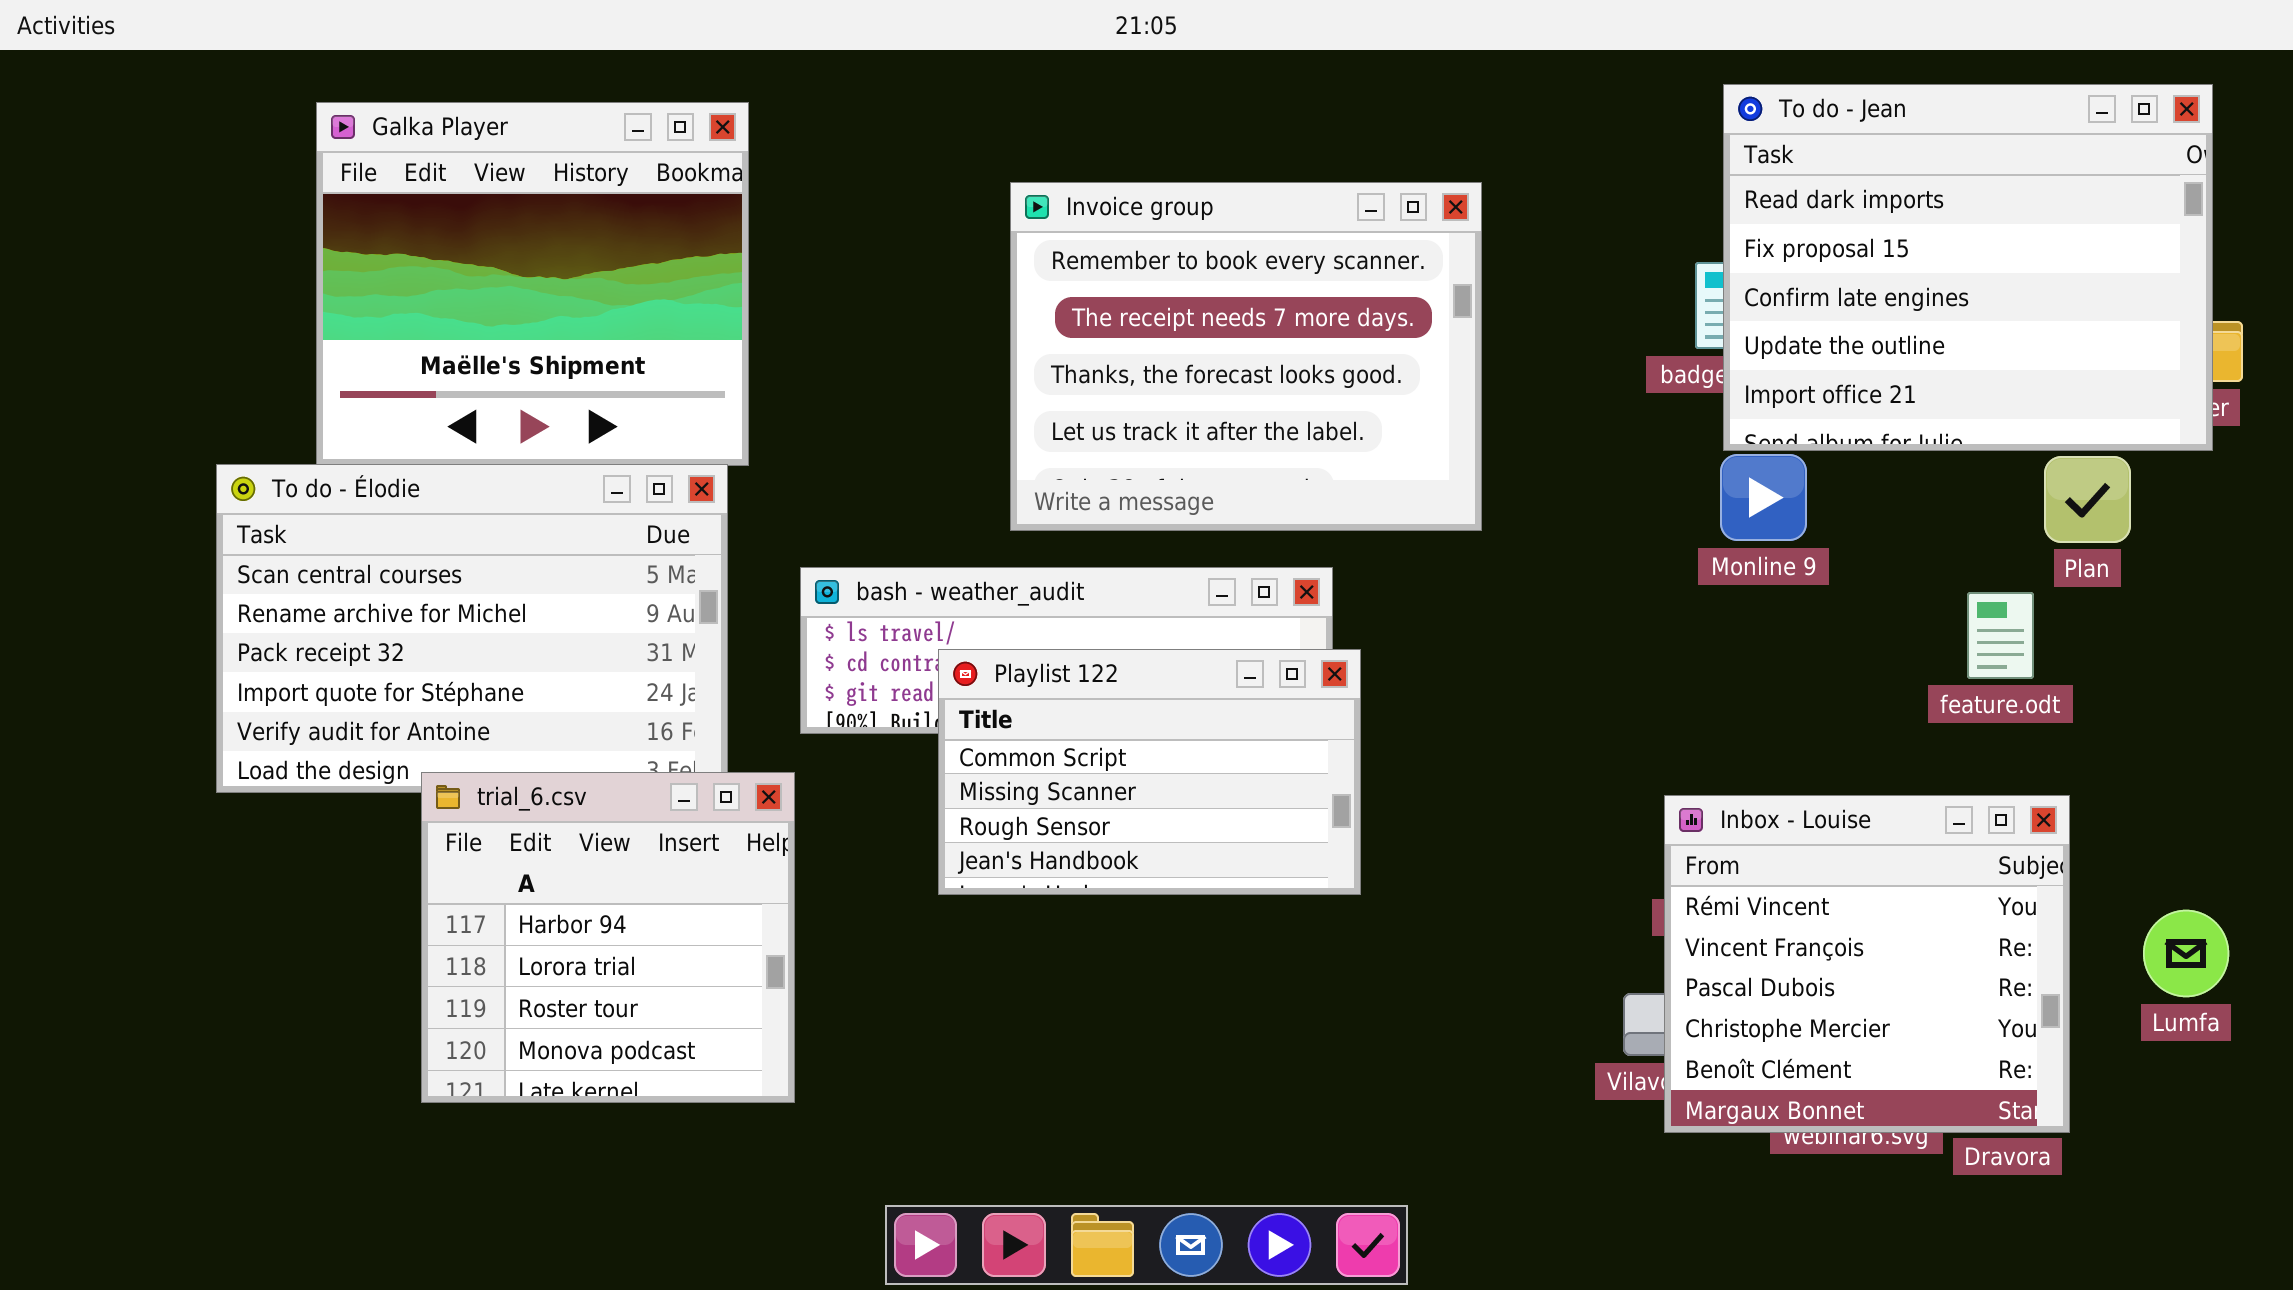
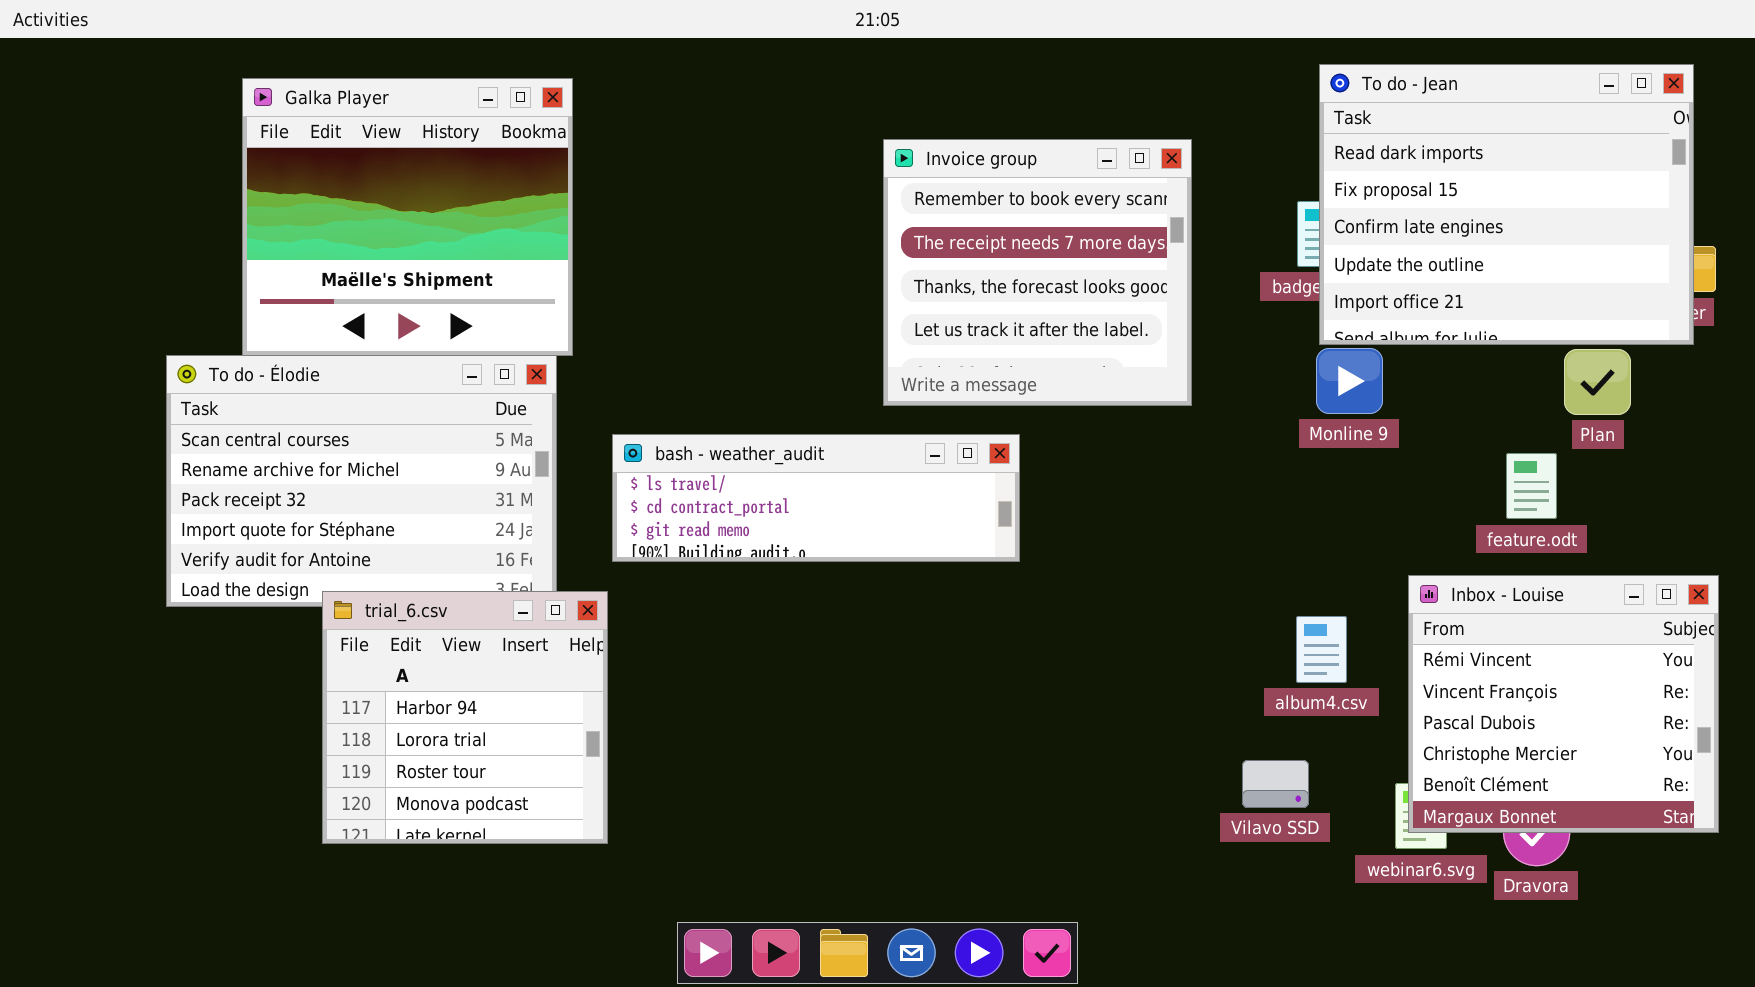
Invoice group: [1010,182,1482,531] -> [883,139,1192,406], moved, resized
Playlist 122: [938,649,1361,895] -> none, closed
Inbox - Louise: [1664,795,2070,1133] -> [1408,575,1719,833], moved

